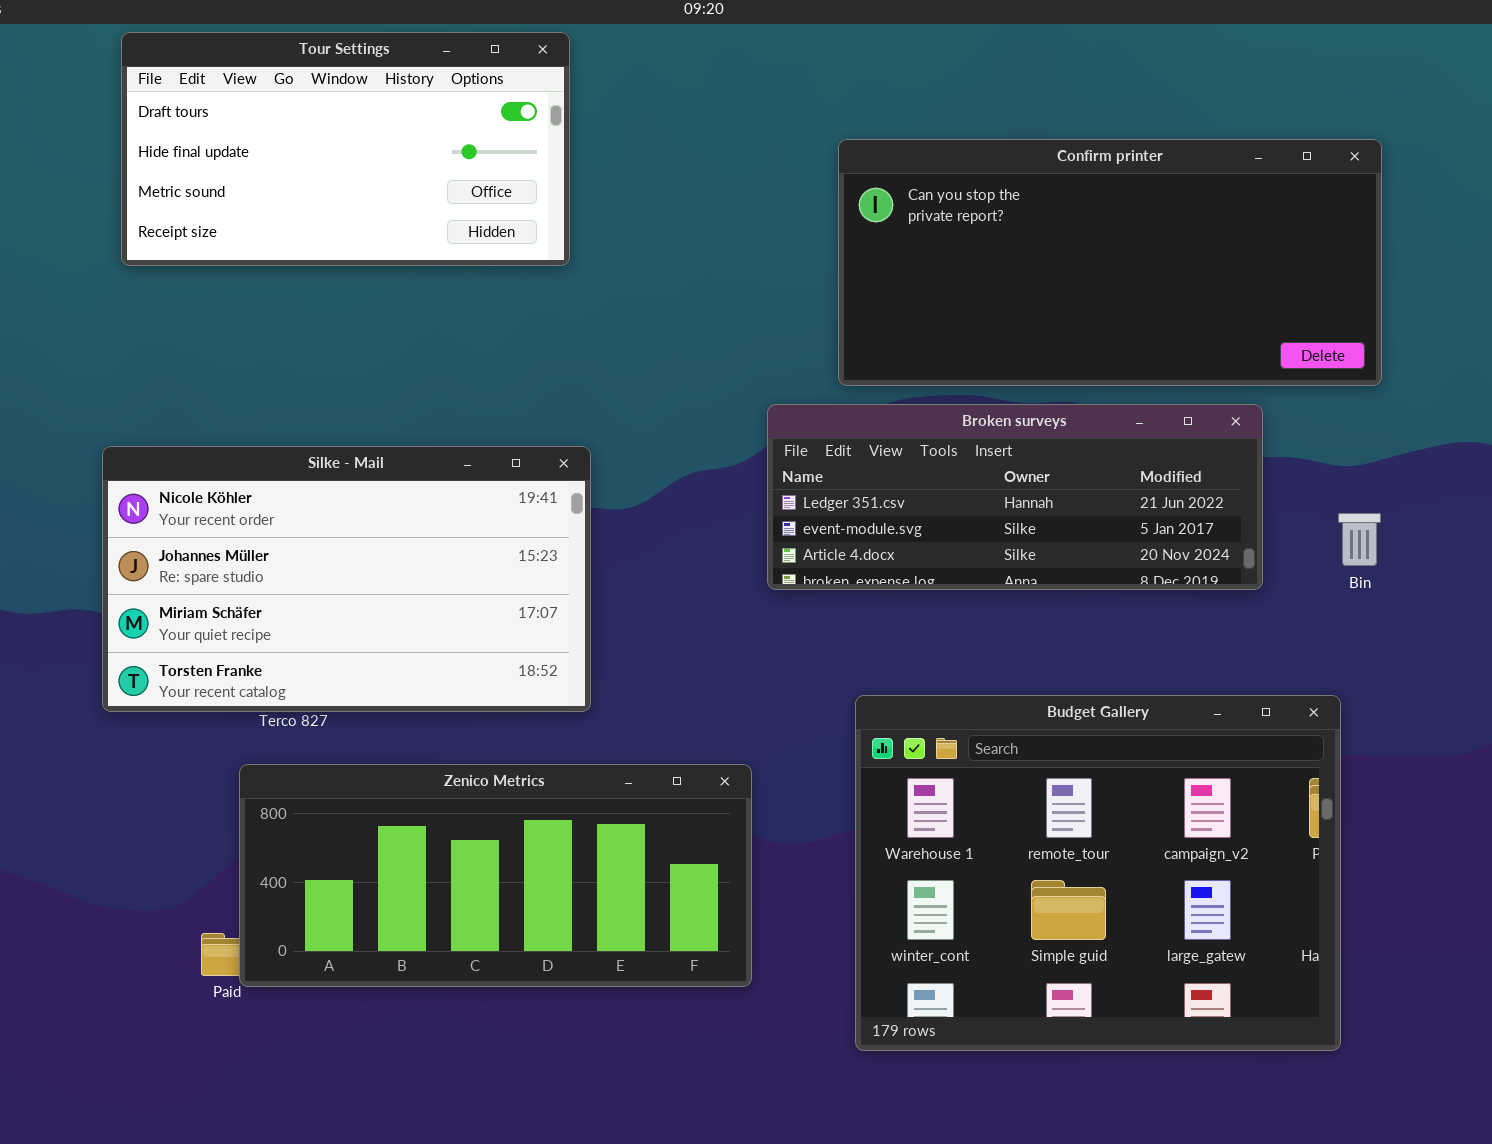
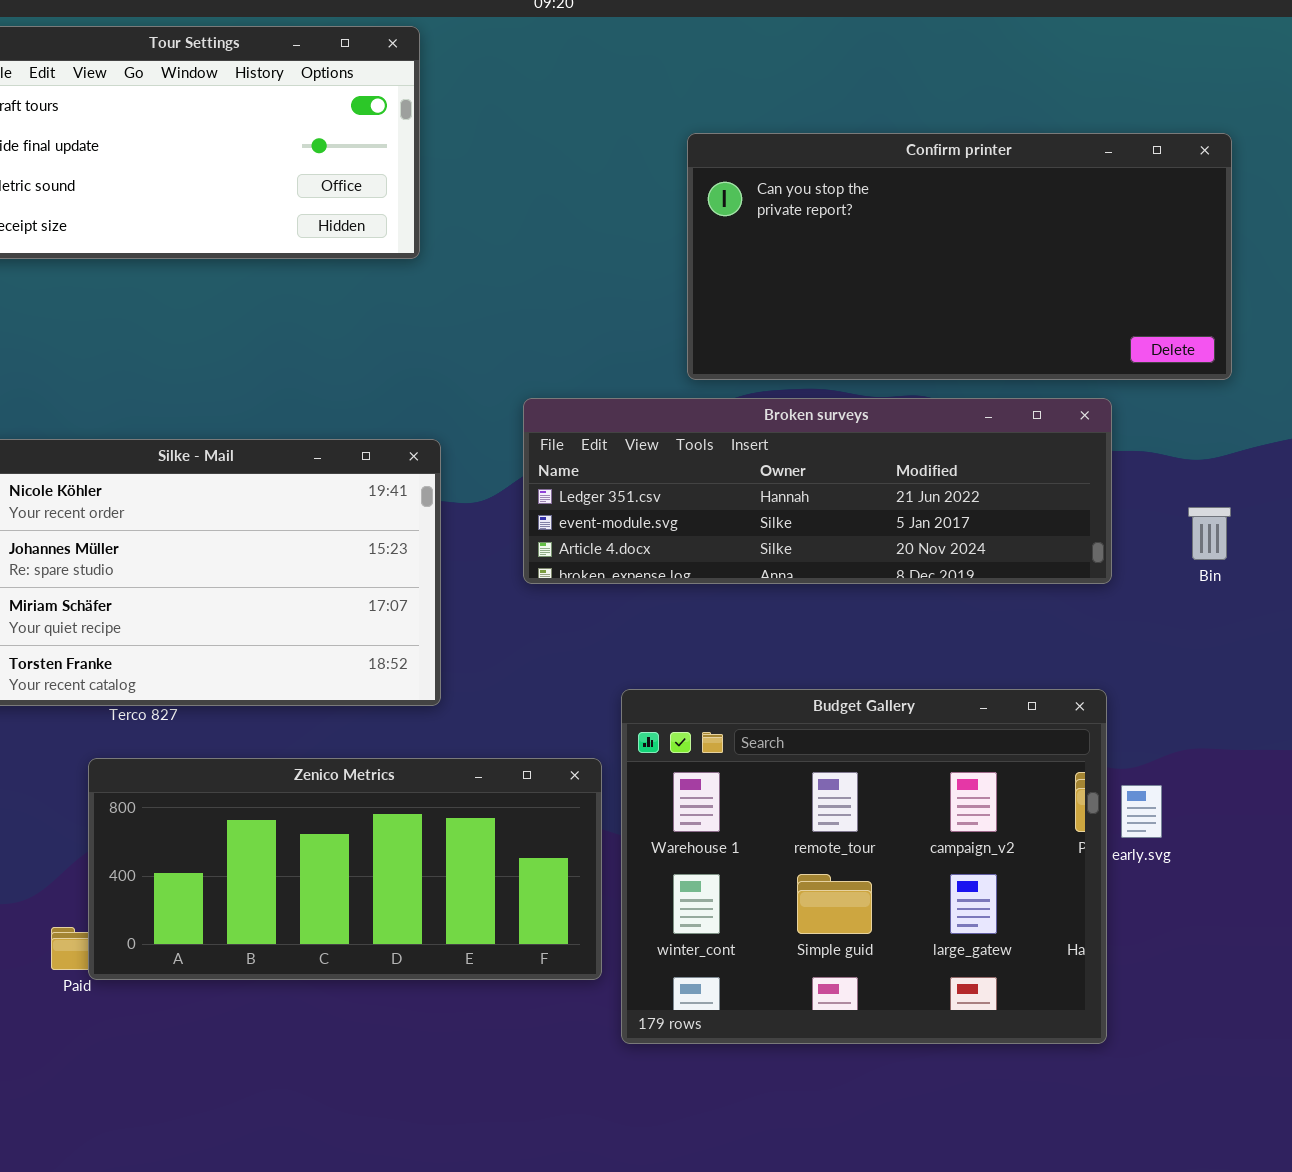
Broken surveys: [767,404,1263,590] -> [523,398,1112,584], resized
Budget Gallery: [855,695,1341,1051] -> [621,689,1107,1044], moved

